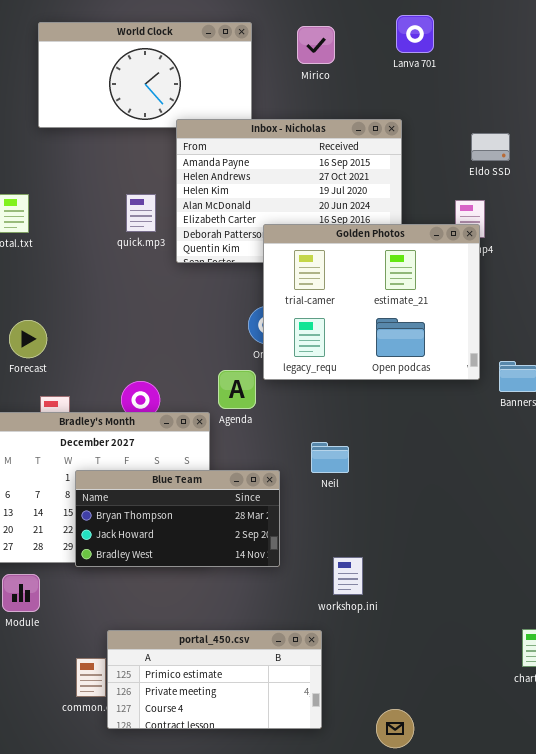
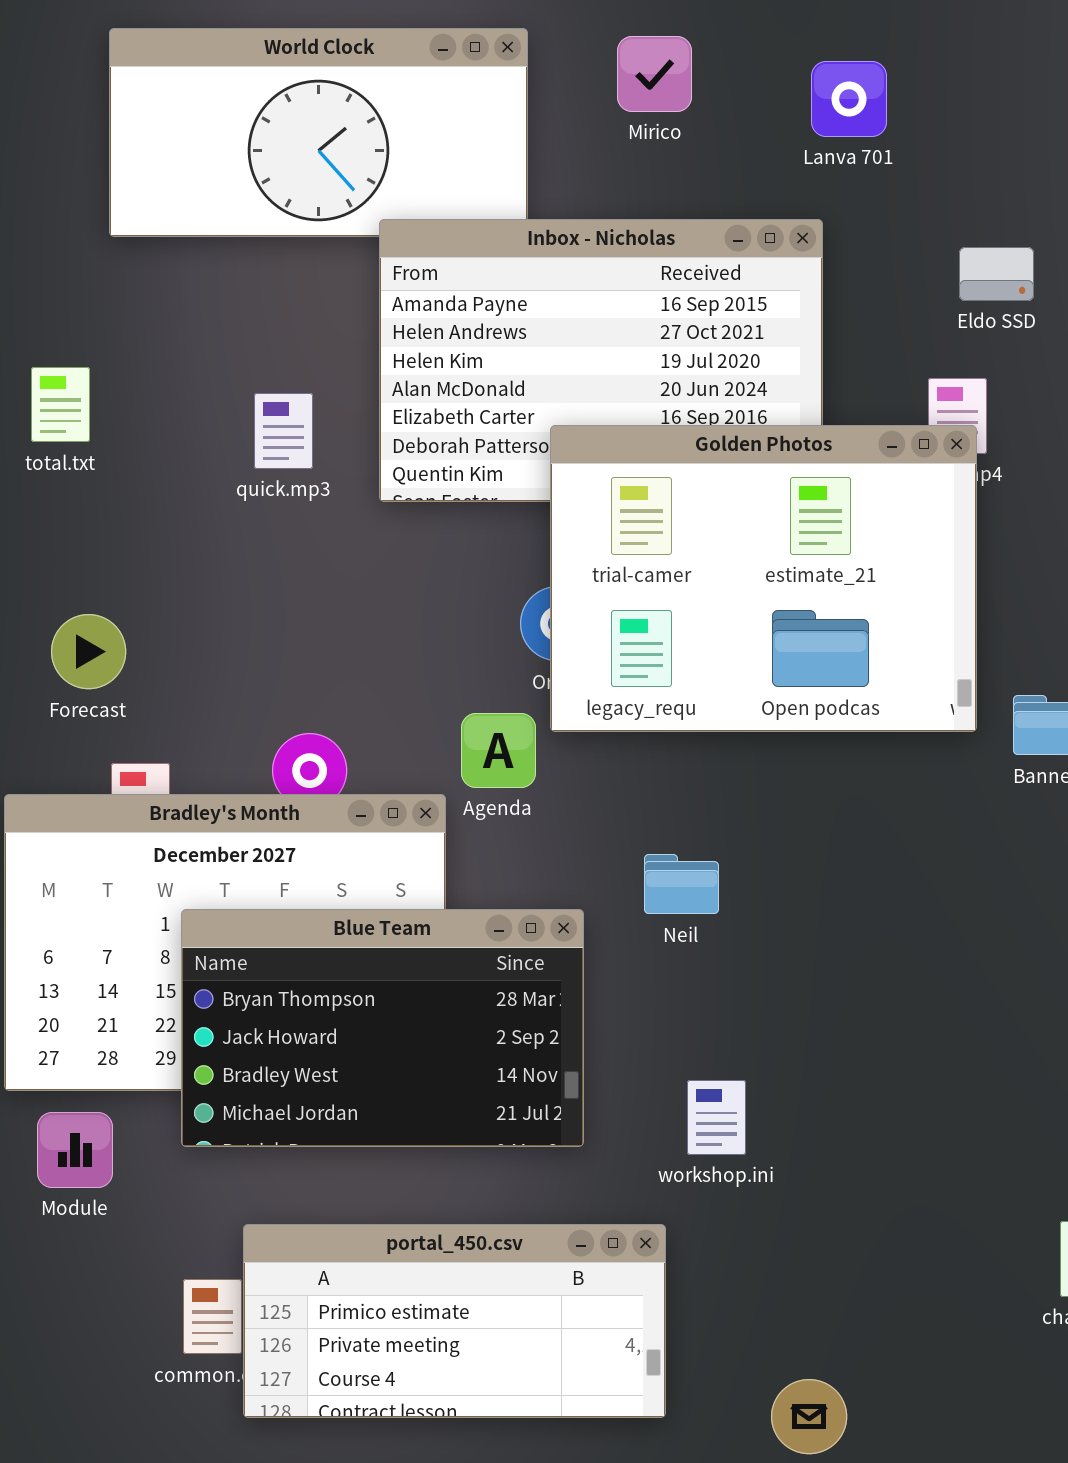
Lanva 701: [396,15,434,53] -> [811,61,887,137], moved
quick.mp3: [126,194,156,232] -> [254,393,313,469], moved
Blue Team: [75,470,280,567] -> [181,909,584,1147], resized

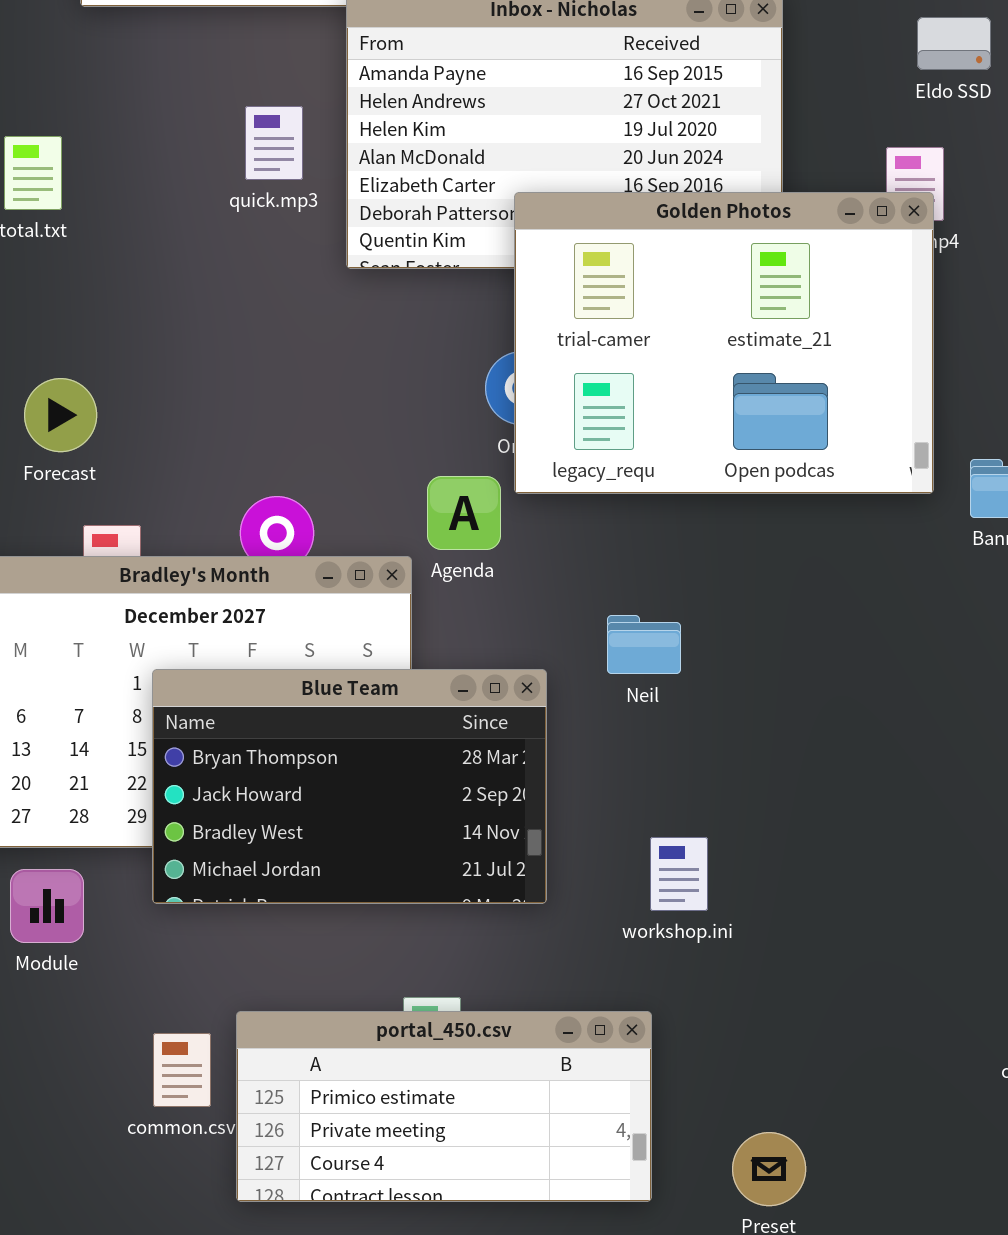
quick.mp3: [254,393,313,469] -> [245,106,303,180], moved
portal_450.csv: [243,1224,666,1418] -> [236,1011,652,1202], moved

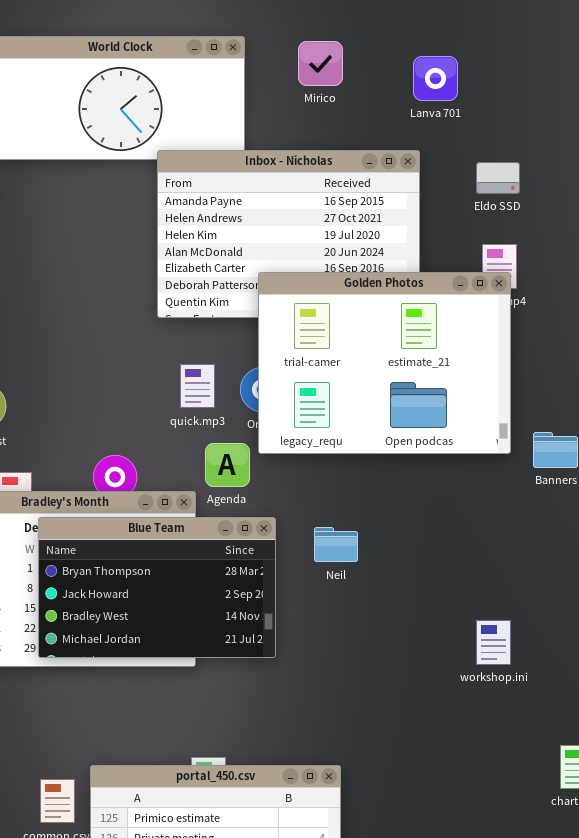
Eldo SSD: [917,17,991,70] -> [476,162,520,194], moved
quick.mp3: [245,106,303,180] -> [180,364,215,408], moved
Blue Team: [152,669,547,904] -> [38,517,276,658], moved
workshop.ini: [650,837,708,911] -> [476,620,511,665], moved

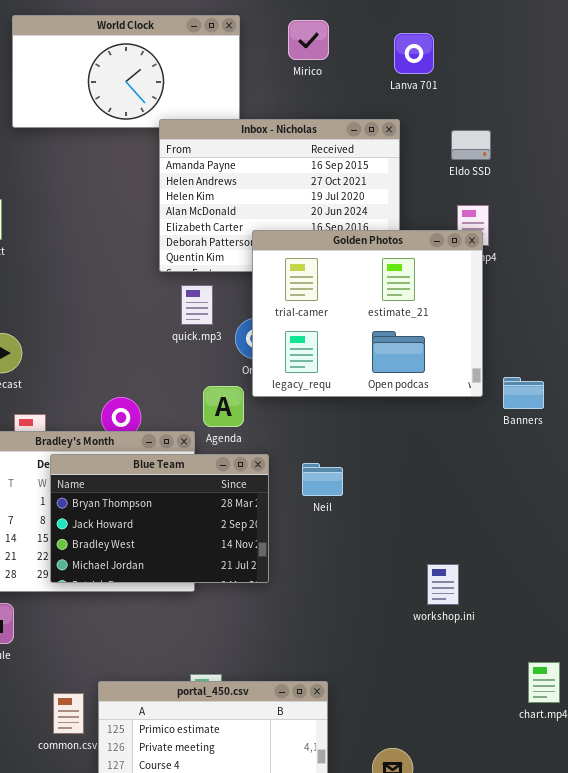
quick.mp3: [180,364,215,408] -> [181,285,213,325], moved
workshop.ini: [476,620,511,665] -> [427,564,459,605], moved

